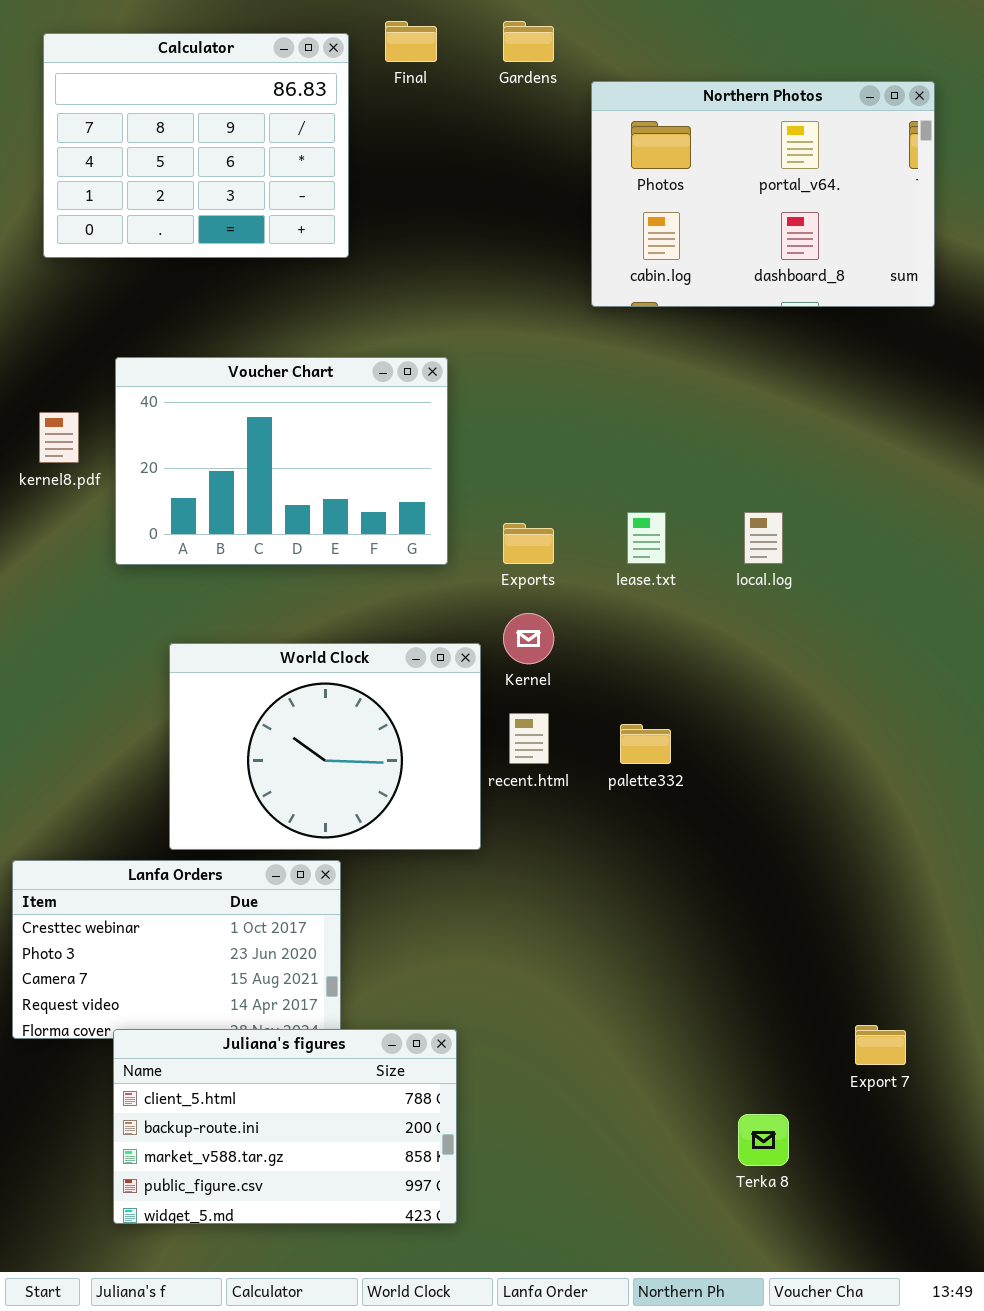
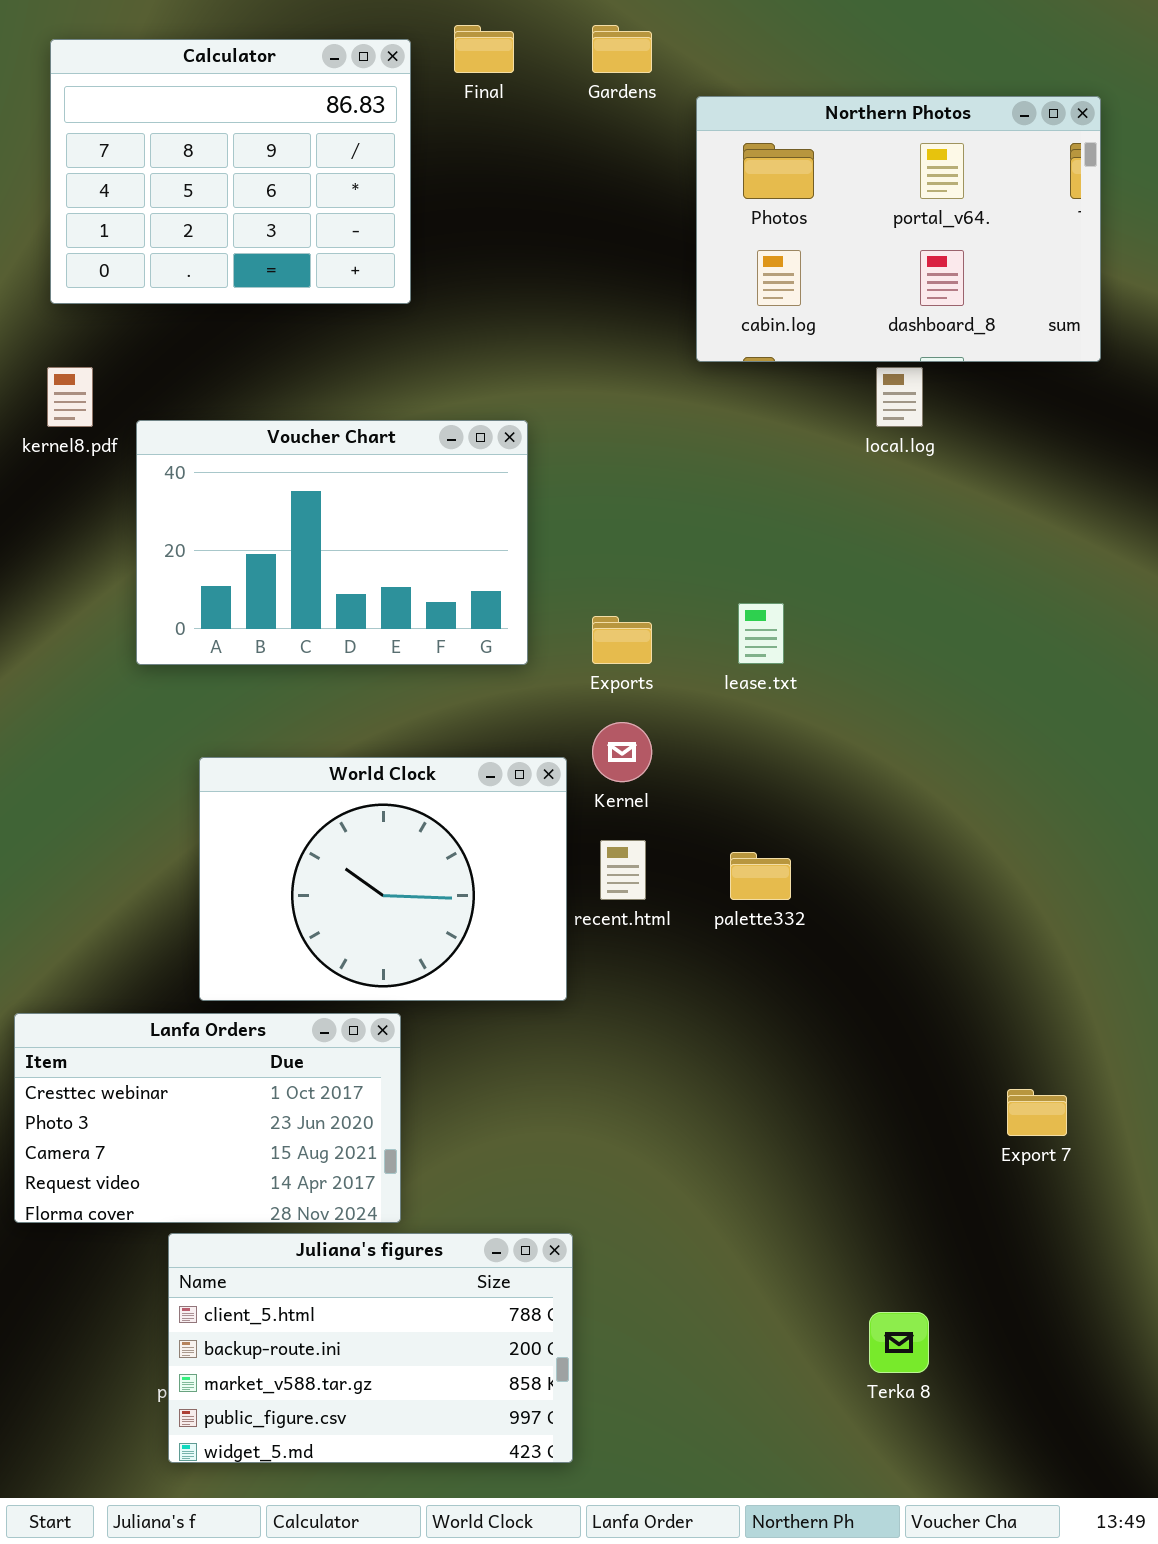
kernel8.pdf: [39,412,79,463] -> [47,367,93,427], moved
local.log: [744,512,783,564] -> [876,367,923,427], moved
Export 7: [855,1025,906,1065] -> [1007,1089,1067,1136], moved
Juliana's figures: [113,1029,457,1224] -> [168,1233,573,1463], moved

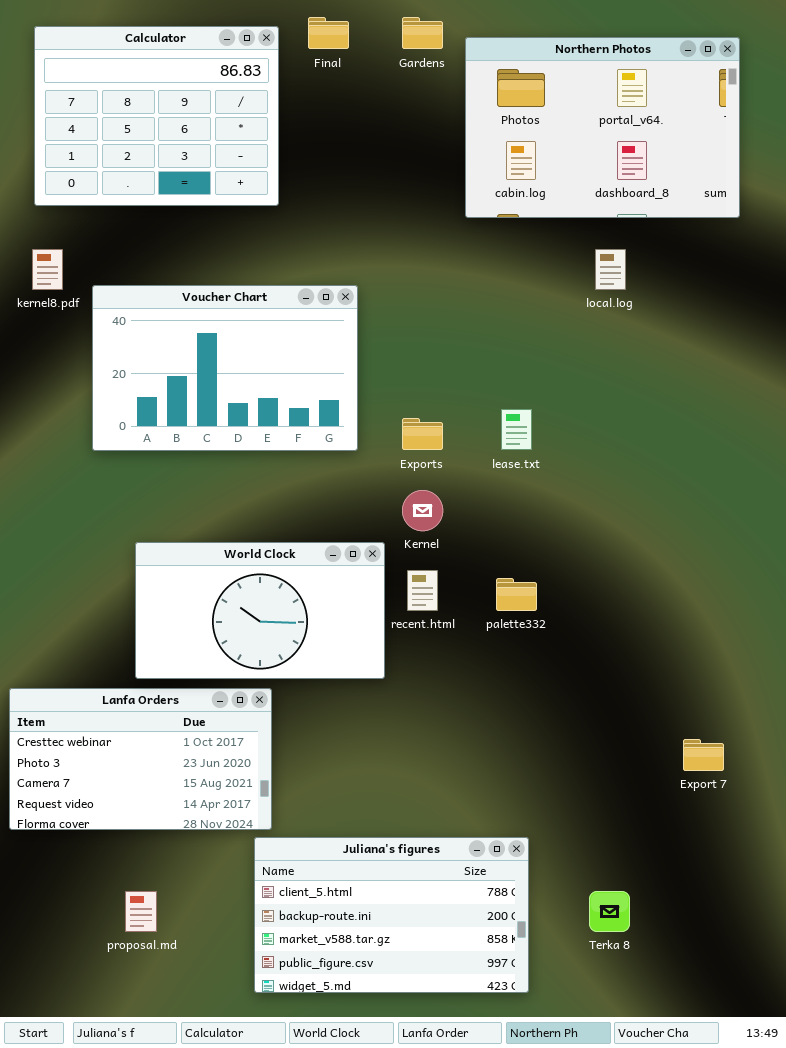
Northern Photos: [696,96,1101,362] -> [465,37,740,218], moved
World Clock: [199,757,567,1001] -> [135,542,385,679], resized
Juliana's figures: [168,1233,573,1463] -> [254,837,529,993], moved

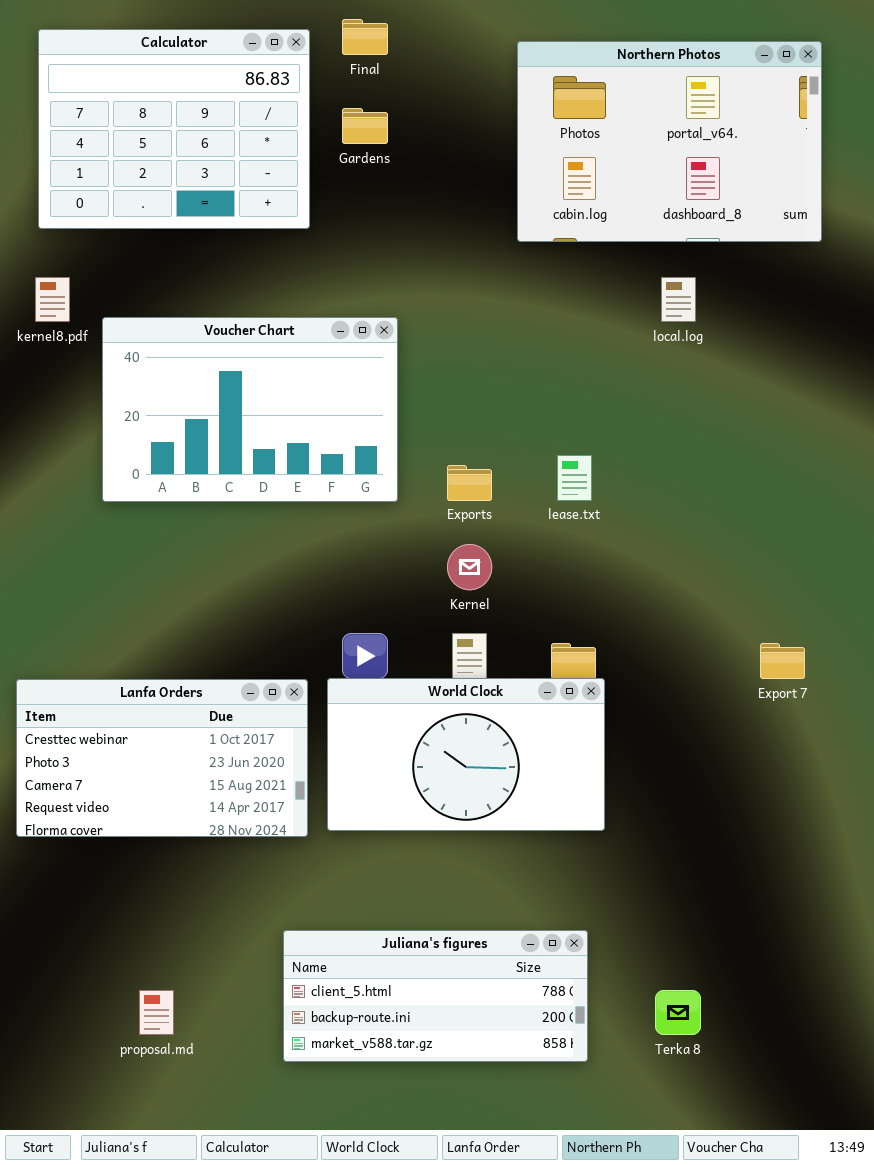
Gardens: [402,17,443,49] -> [342,108,388,144], moved
World Clock: [135,542,385,679] -> [327,678,605,831], moved
Lanfa Orders: [9,688,272,830] -> [16,679,308,837], moved
Export 7: [683,739,724,771] -> [760,643,805,679], moved
Juliana's figures: [254,837,529,993] -> [283,930,588,1062], resized

